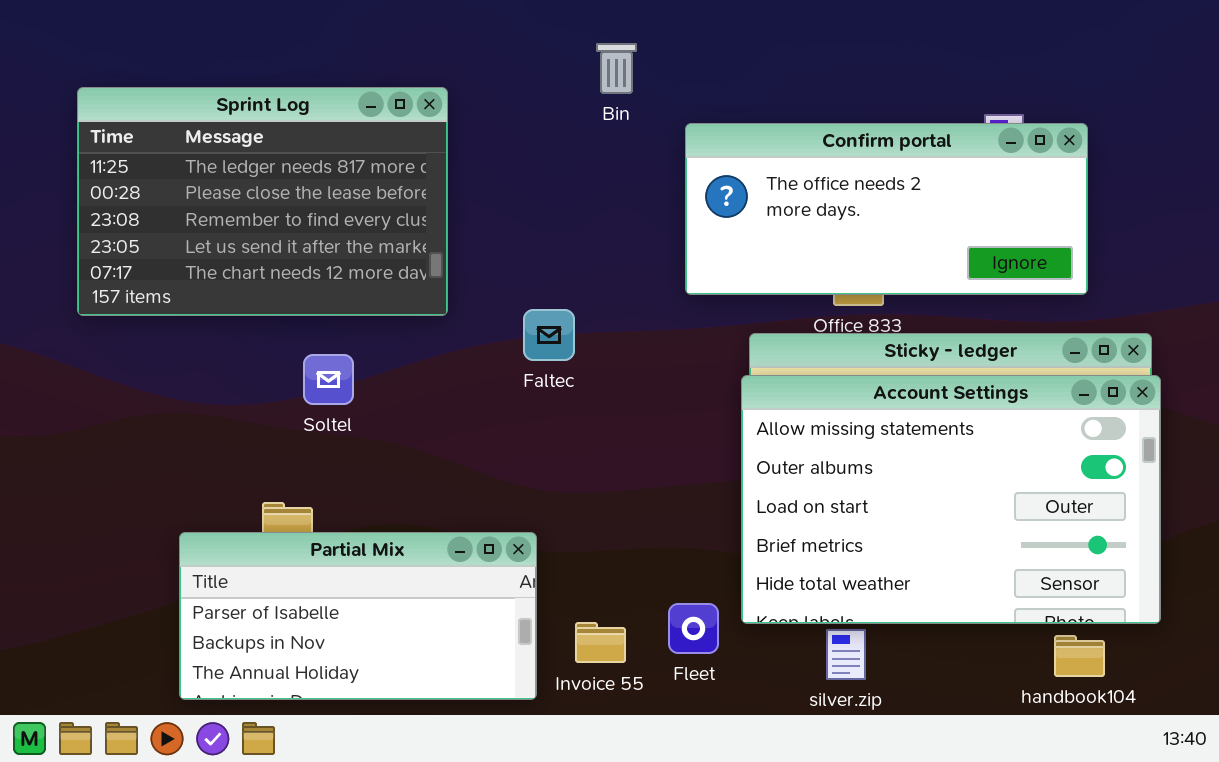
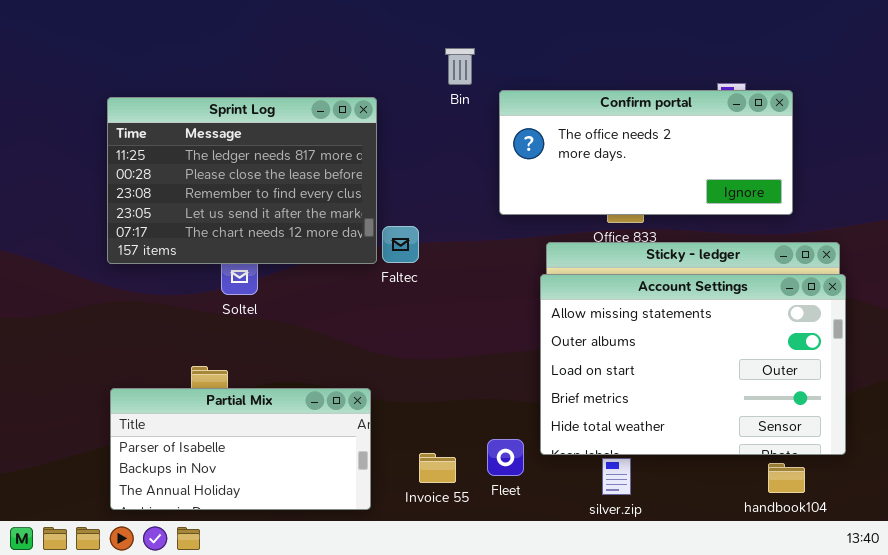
Bin: [596,43,637,94] -> [445,48,475,85], moved
Sprint Log: [77,87,448,316] -> [107,97,377,264], moved
Partial Mix: [179,532,537,700] -> [110,388,371,510], moved

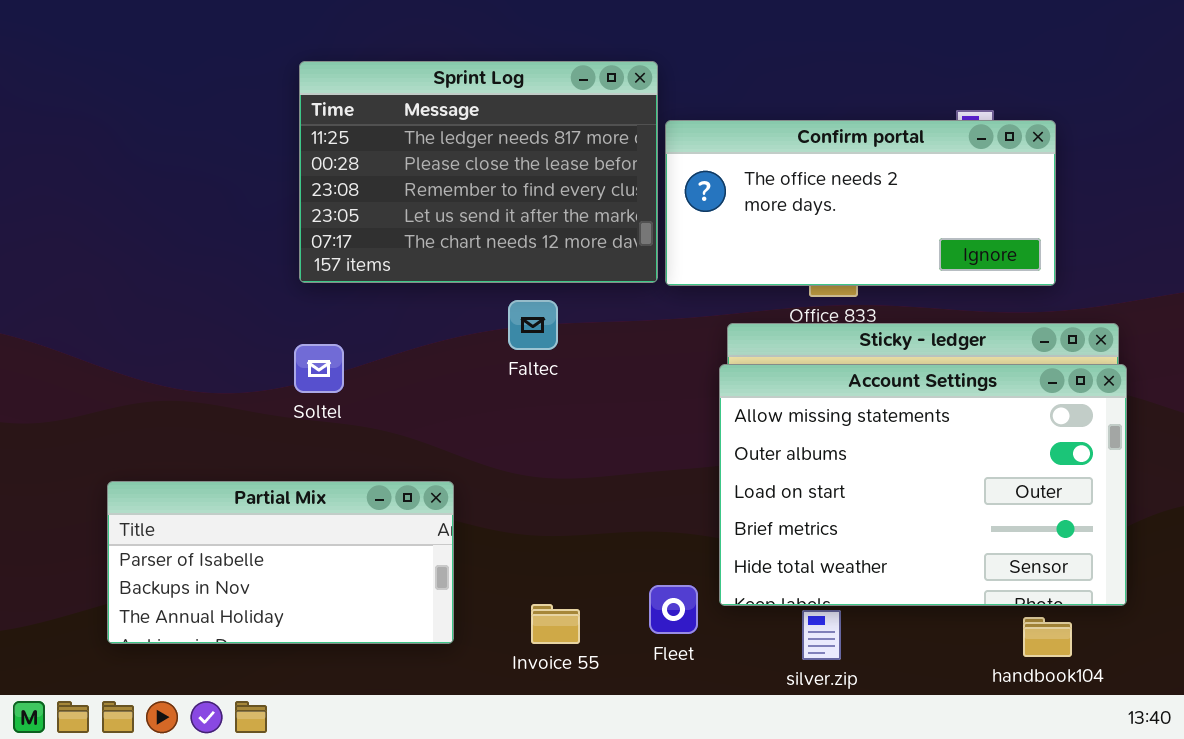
Sprint Log: [107,97,377,264] -> [299,61,658,283], moved
Partial Mix: [110,388,371,510] -> [107,481,454,644], moved
Invoice 55: [419,453,456,483] -> [531,604,580,644], moved

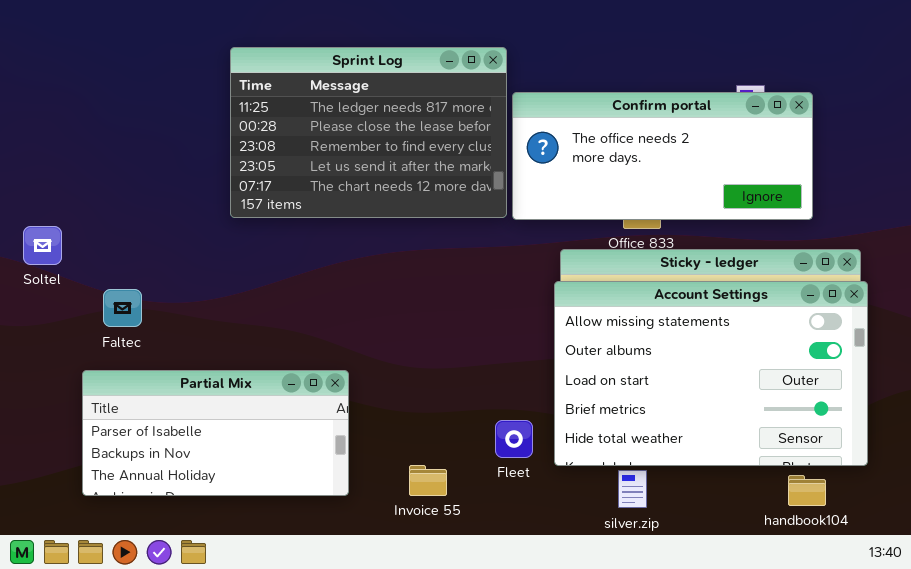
Faltec: [508,300,558,350] -> [103,289,142,327], moved
Soltel: [294,344,344,393] -> [23,226,62,265], moved
Fleet: [649,585,698,634] -> [495,420,533,458], moved

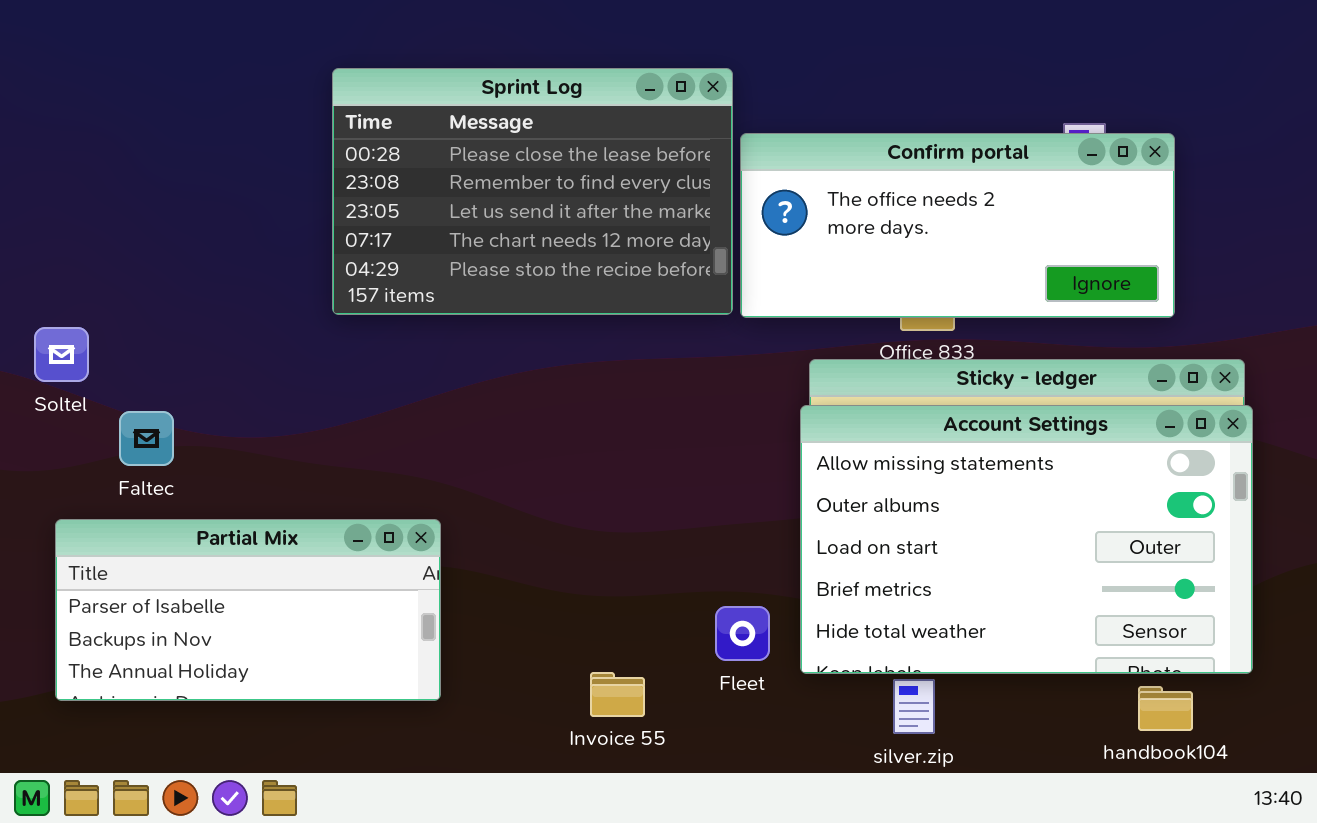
Sprint Log: [230,47,507,218] -> [332,68,733,315], scrolled down 1 row
Faltec: [103,289,142,327] -> [119,411,174,466], moved
Partial Mix: [82,370,349,496] -> [55,519,441,701], moved

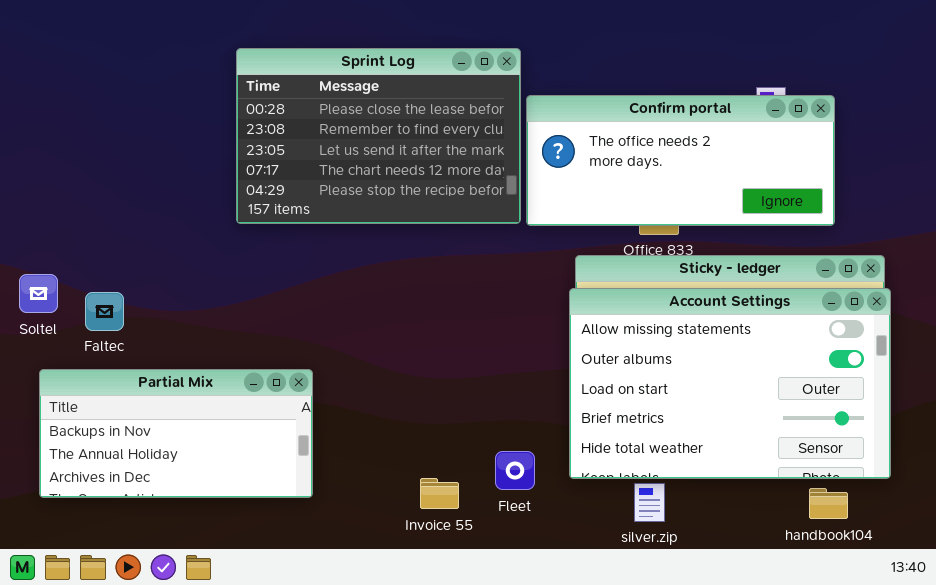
Soltel: [34,327,89,382] -> [19,274,58,313], moved
Partial Mix: [55,519,441,701] -> [39,369,313,498], scrolled down 1 row
Fleet: [715,606,770,661] -> [495,451,535,490], moved

